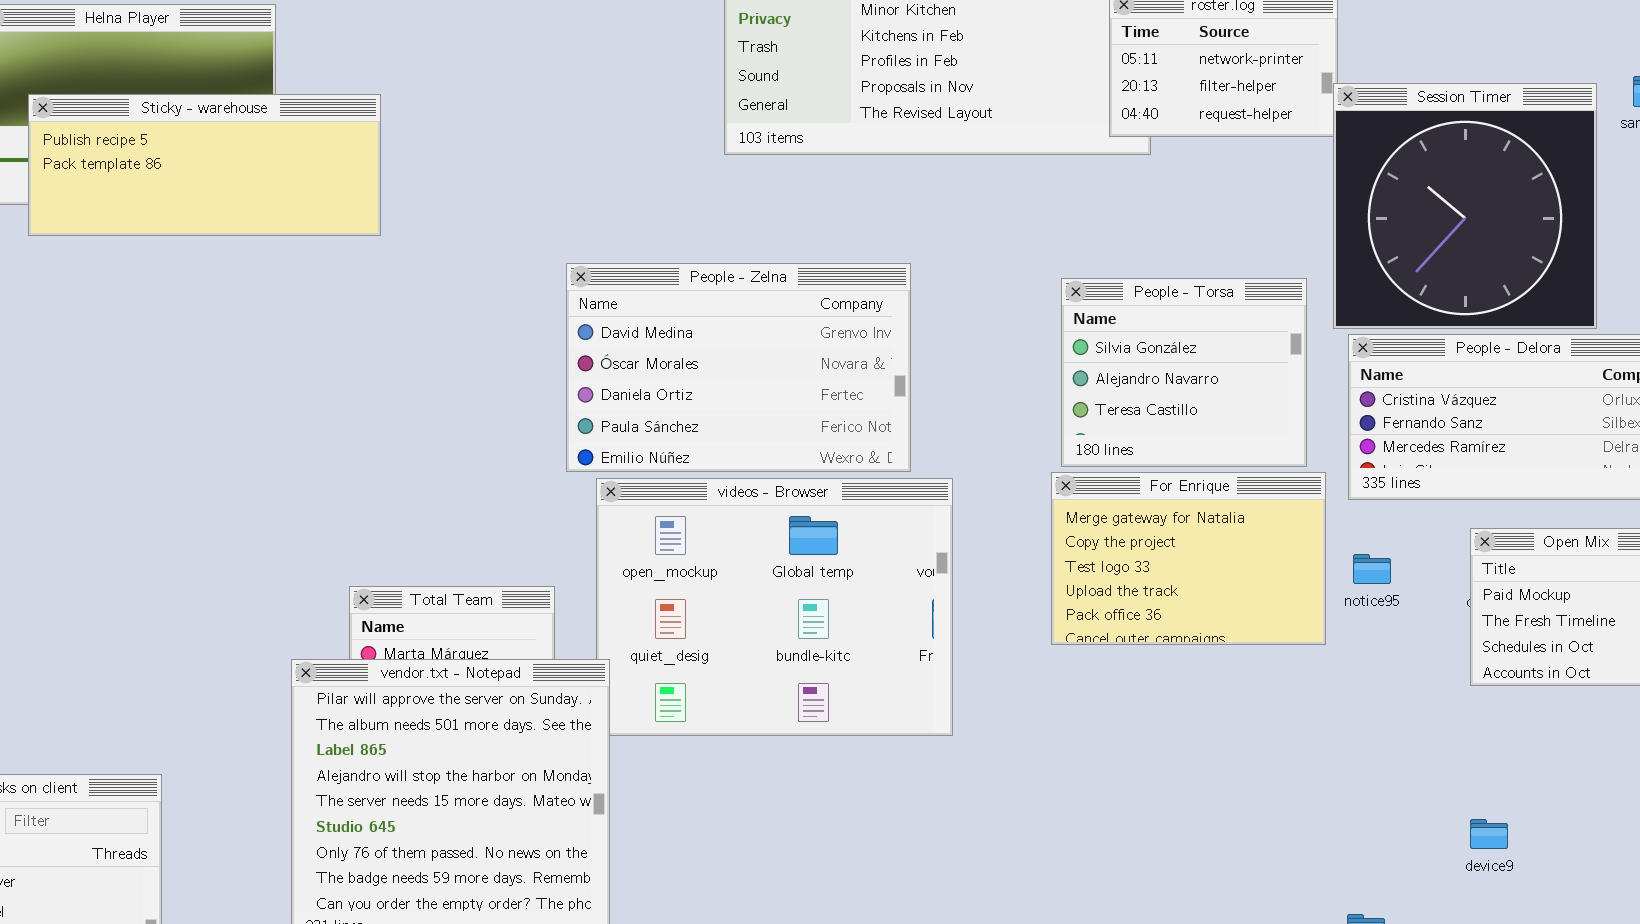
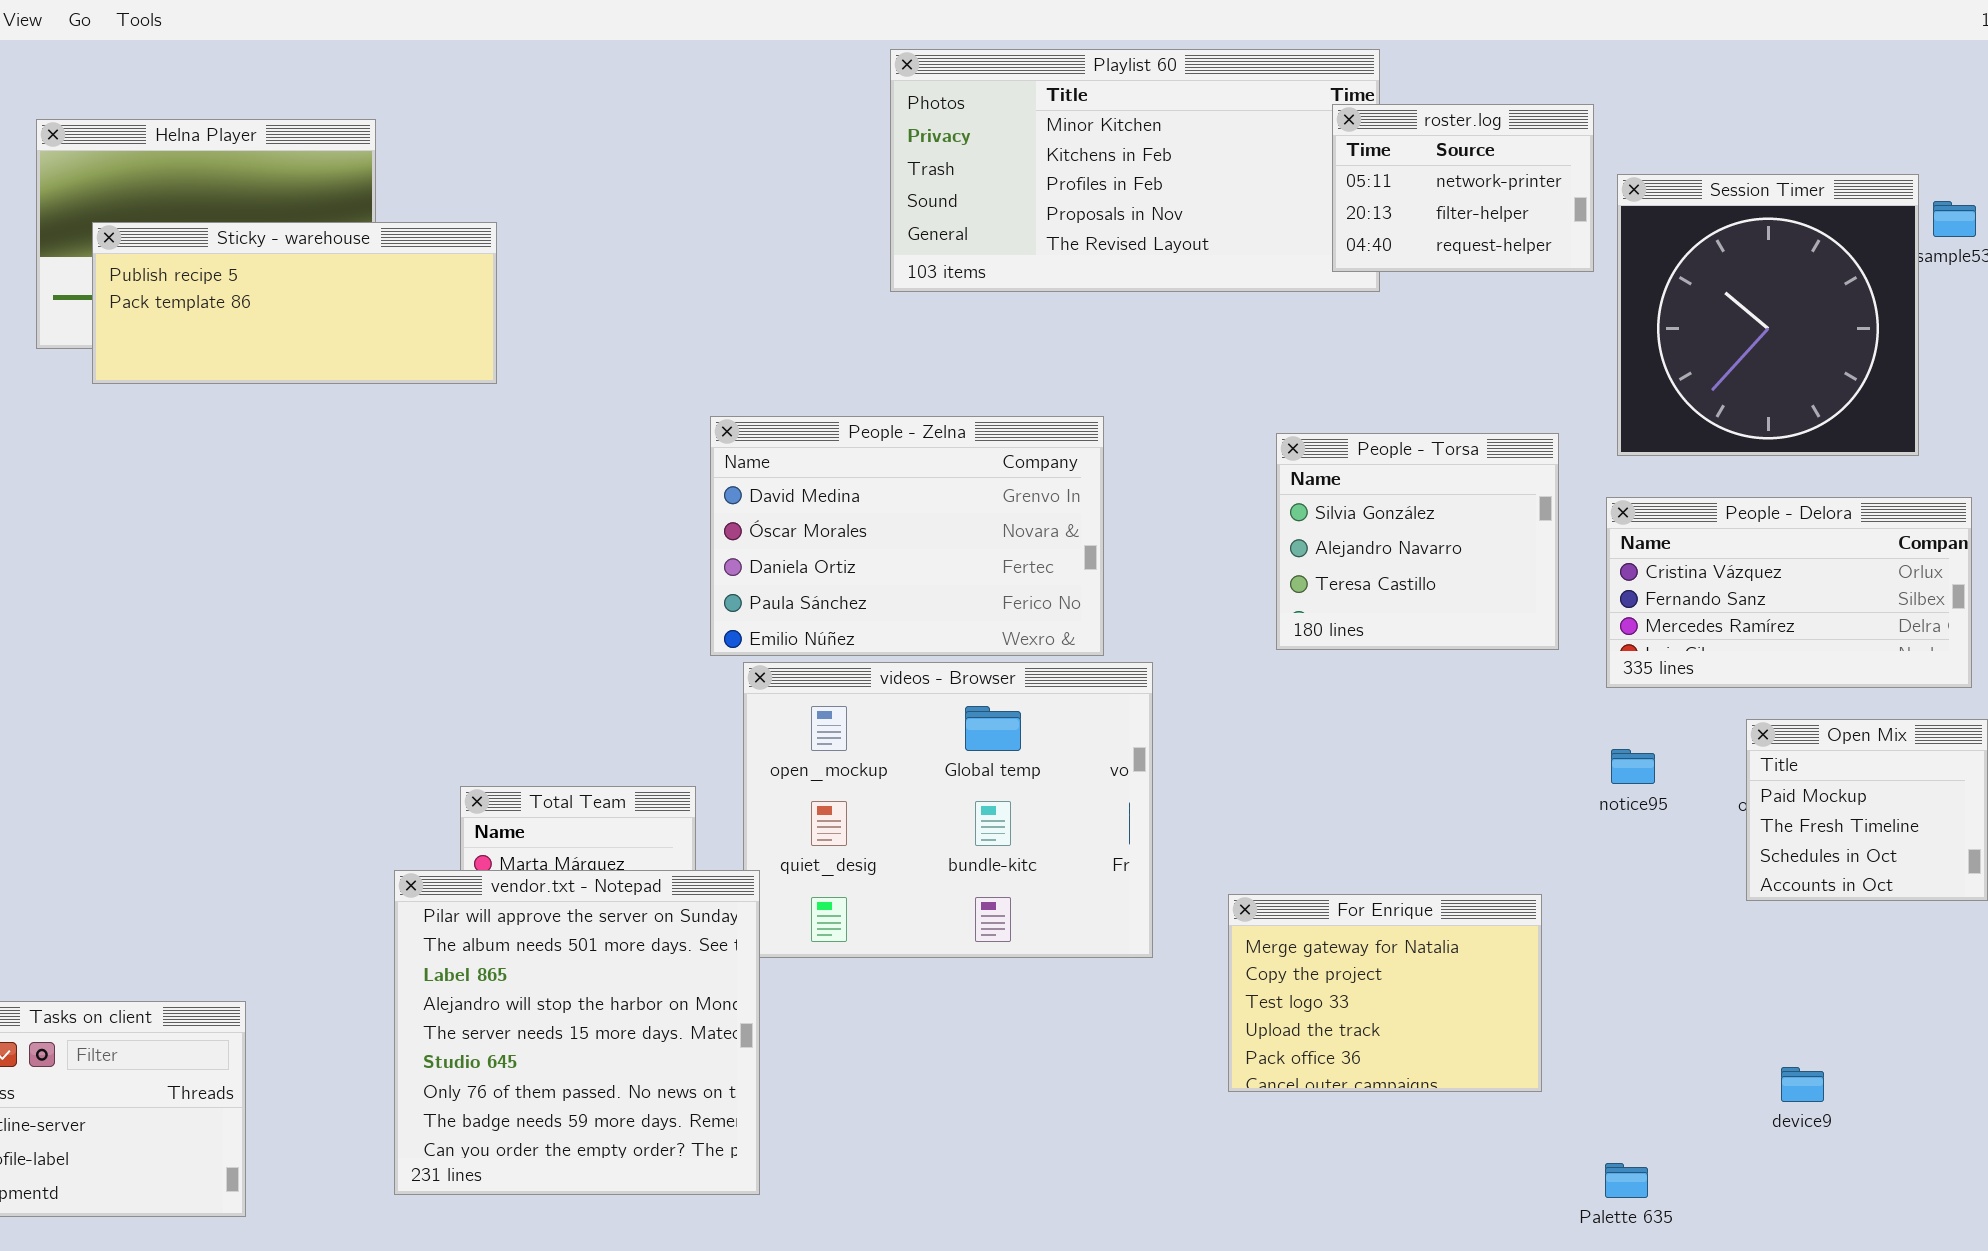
Session Timer: [1333,83,1597,329] -> [1617,174,1919,456], moved
For Enrique: [1051,472,1326,645] -> [1228,894,1542,1092], moved
device9: [1470,819,1508,849] -> [1781,1067,1824,1102], moved

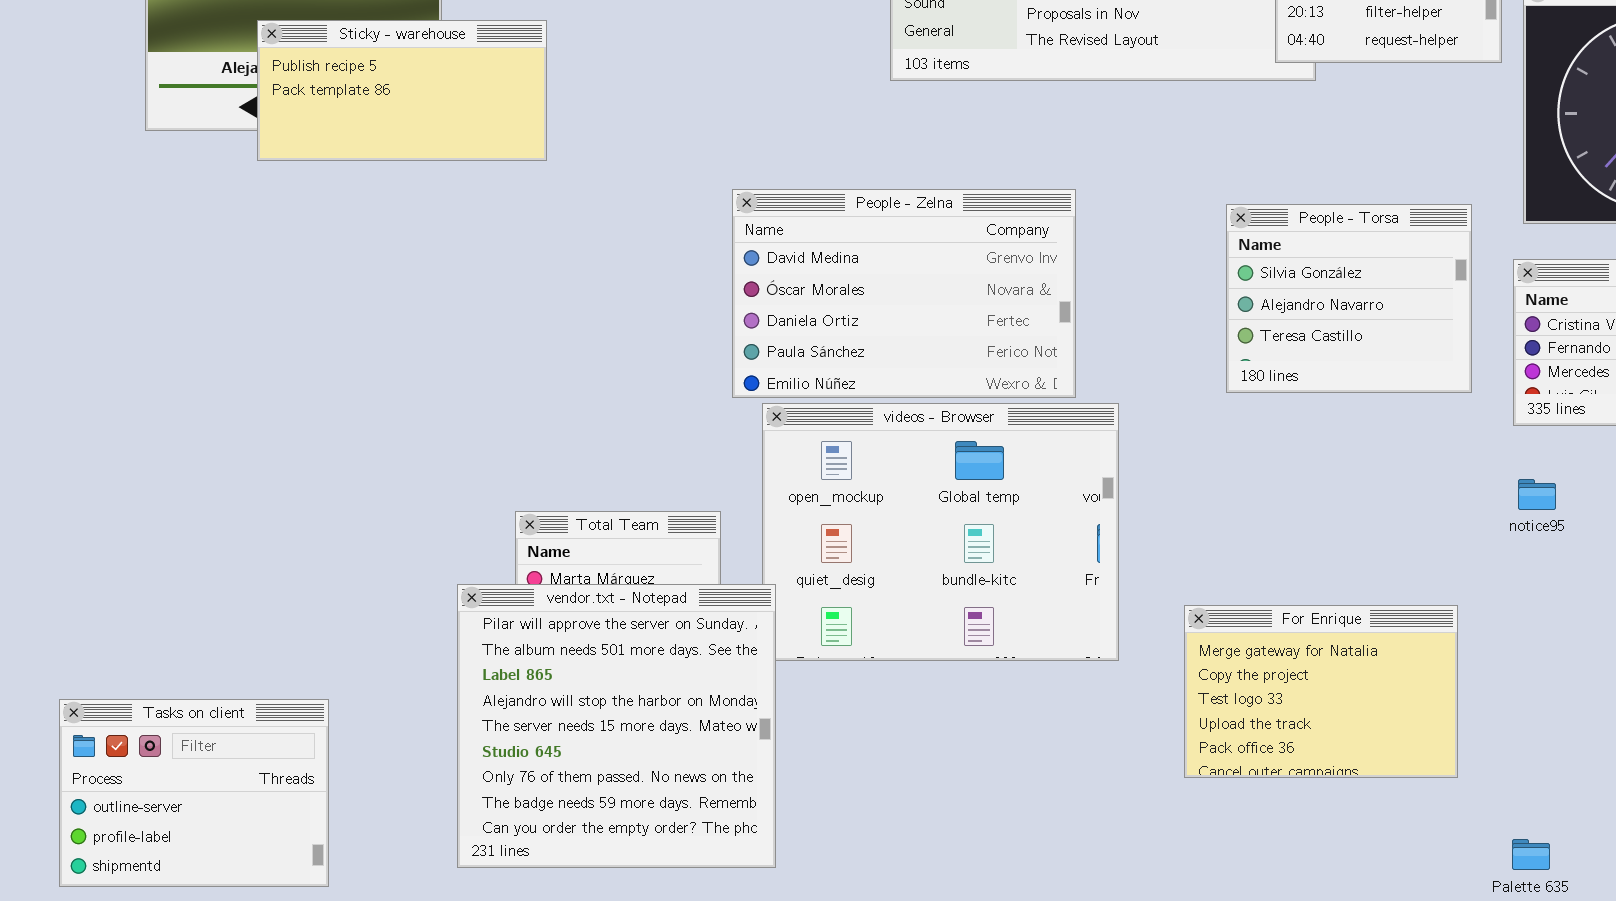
Sticky - warehouse: [92,222,497,384] -> [257,20,547,161], resized

